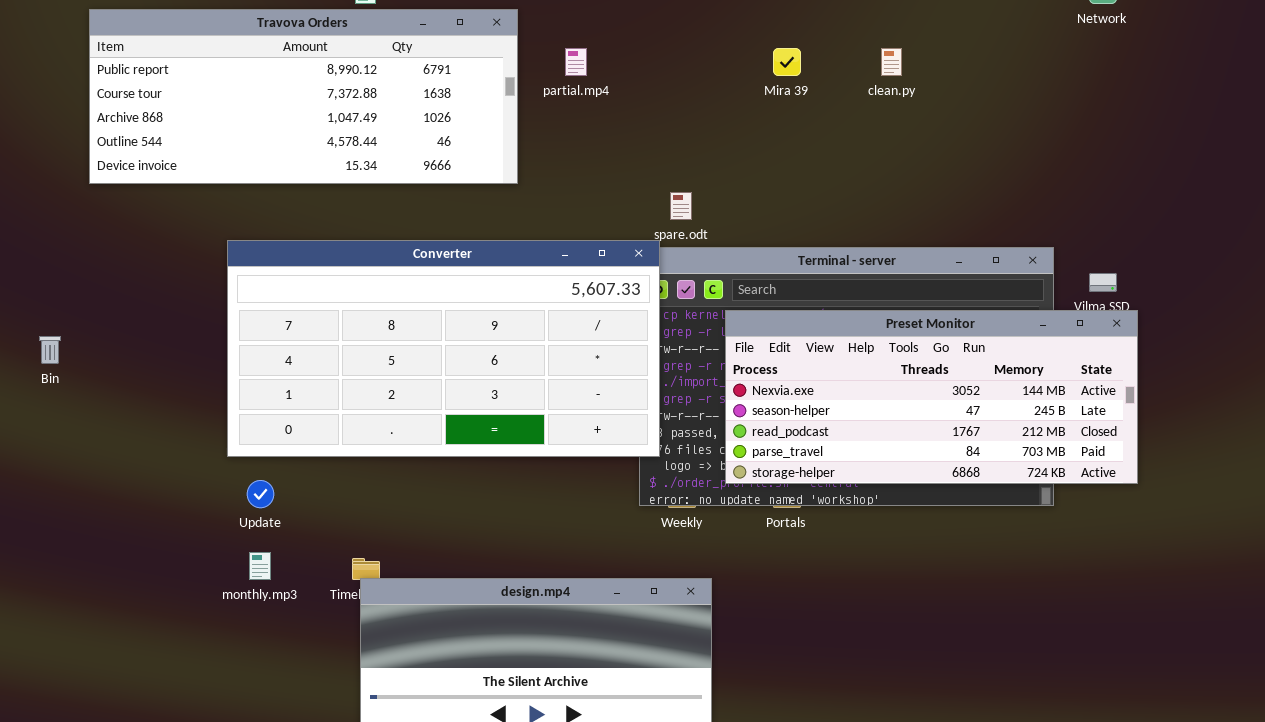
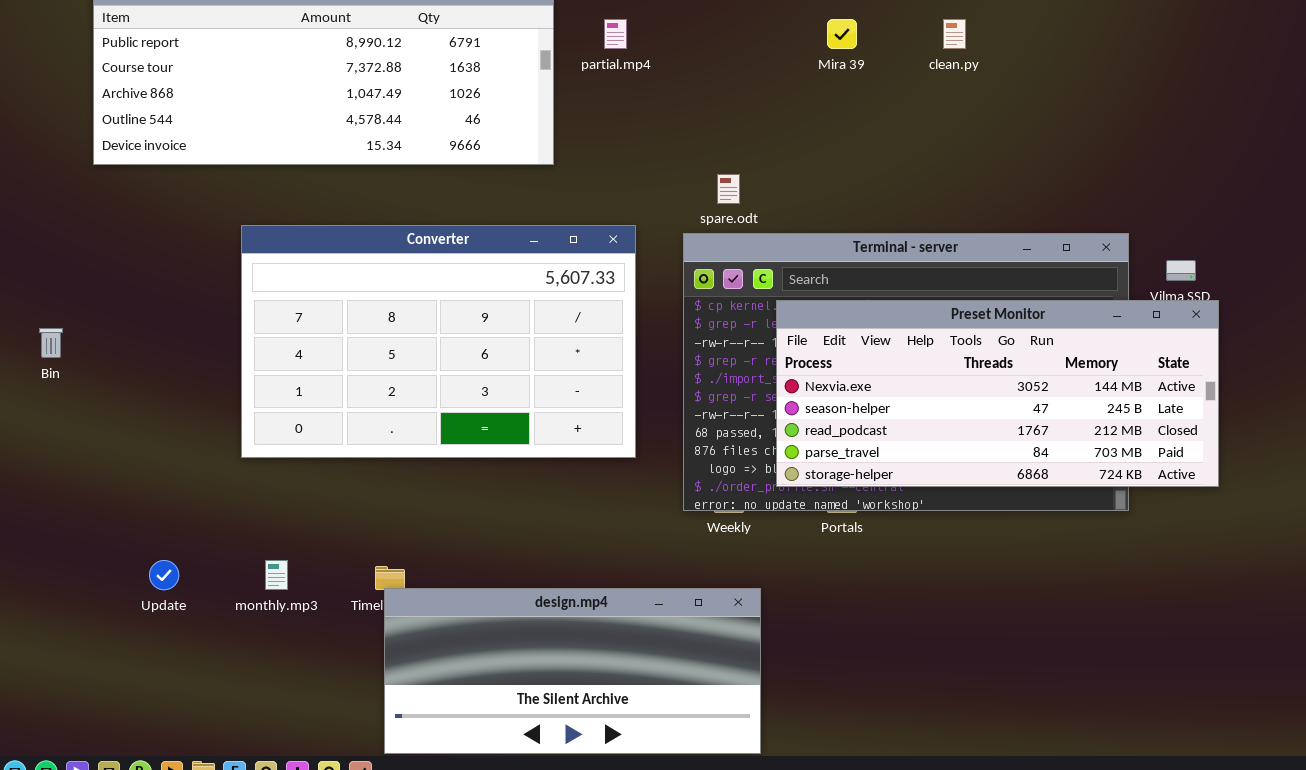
Converter: [227,240,660,457] -> [241,225,636,458], resized
Update: [247,480,274,508] -> [149,560,179,590], moved

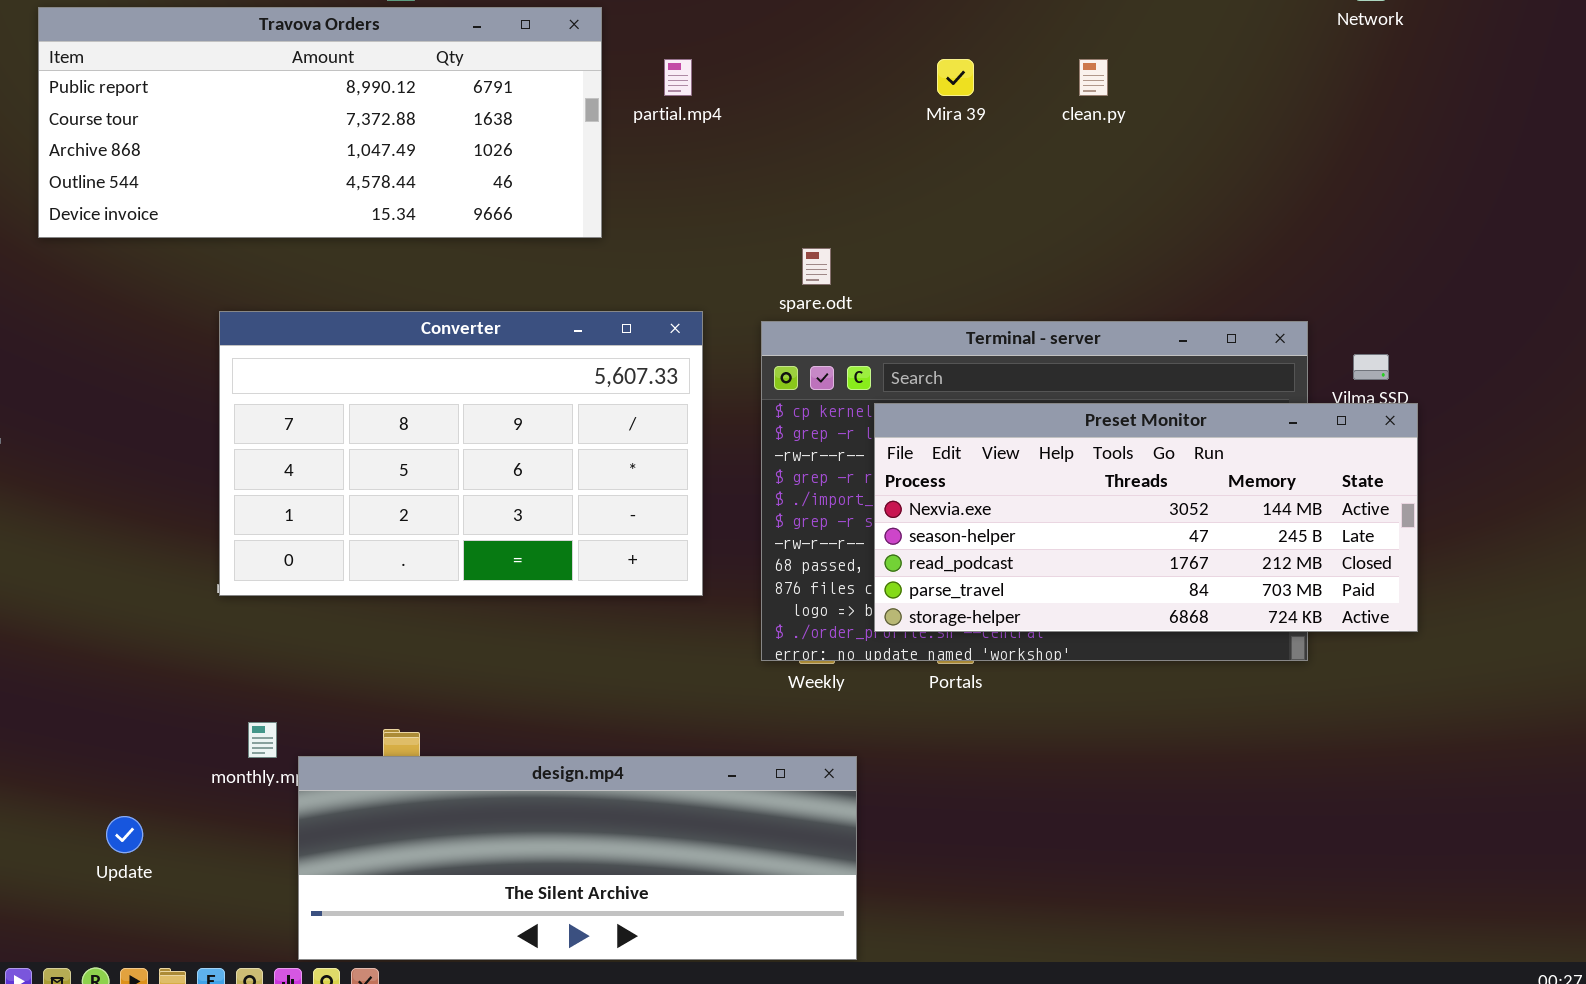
Update: [149,560,179,590] -> [106,816,143,853], moved
design.mp4: [384,588,761,754] -> [298,756,857,960], resized

